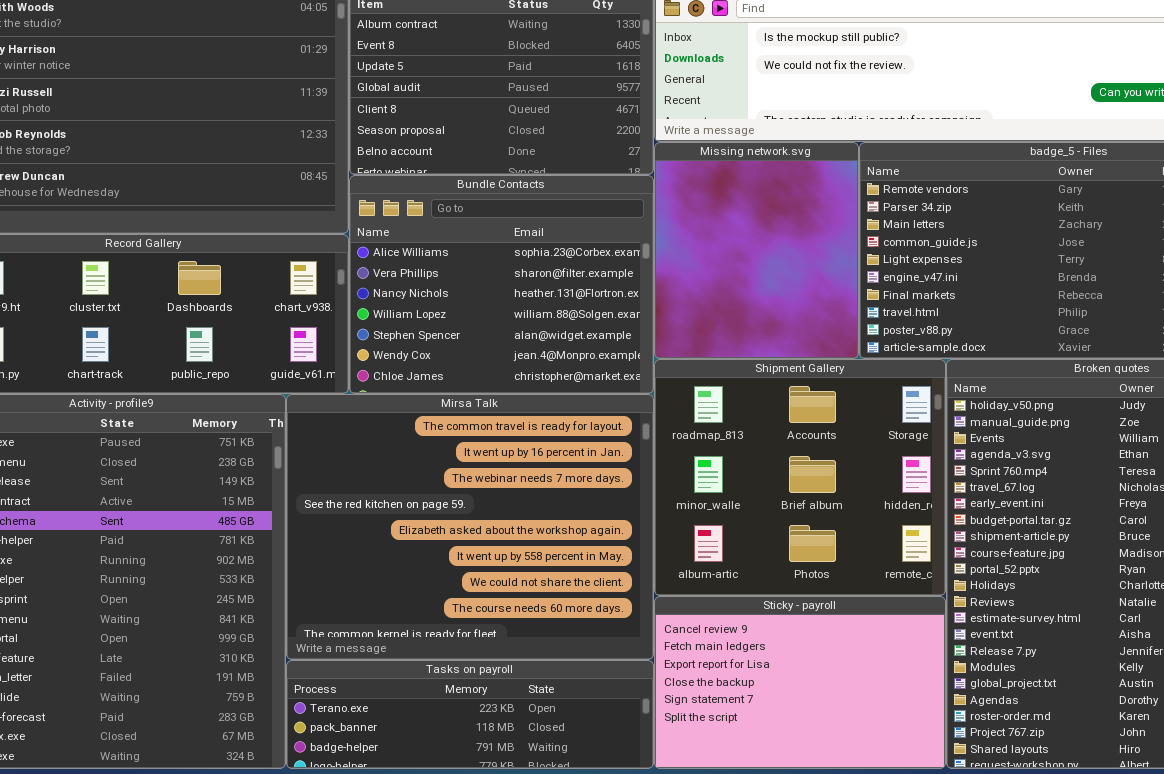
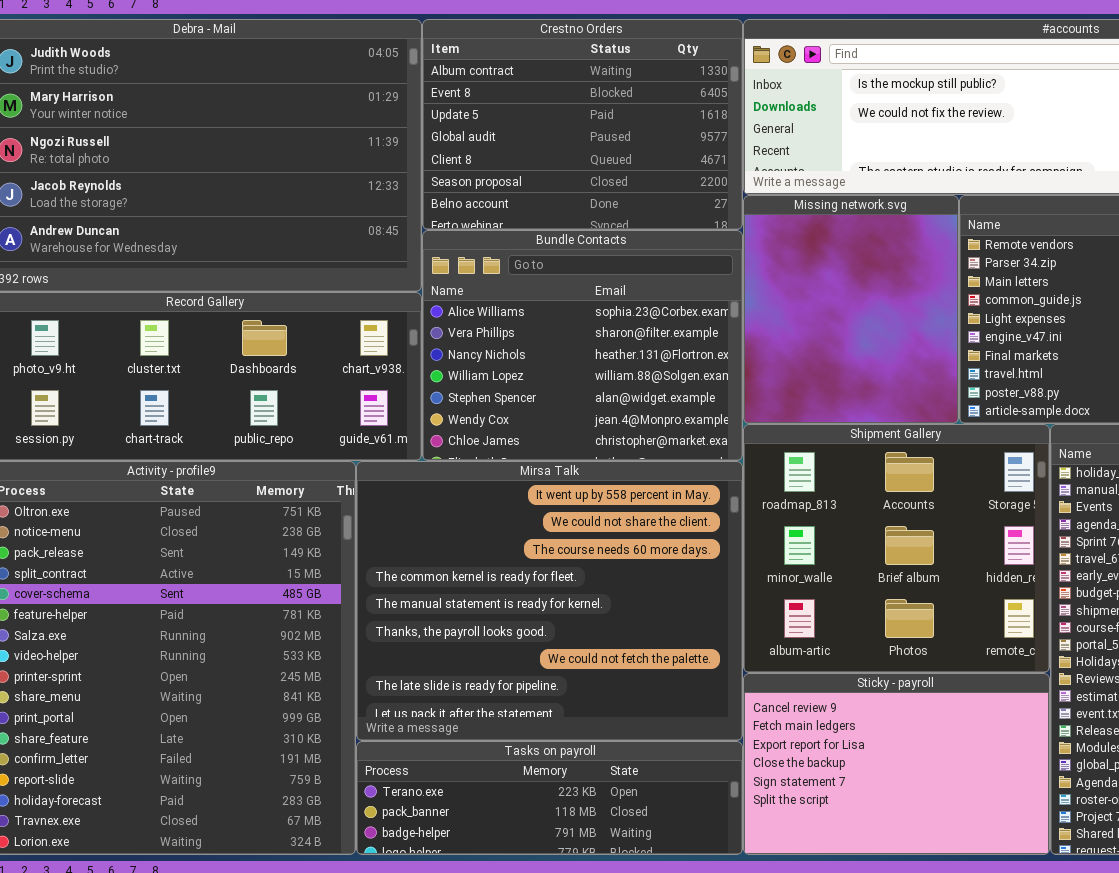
Mirsa Talk: [286,394,654,660] -> [356,461,743,741], scrolled down 5 rows

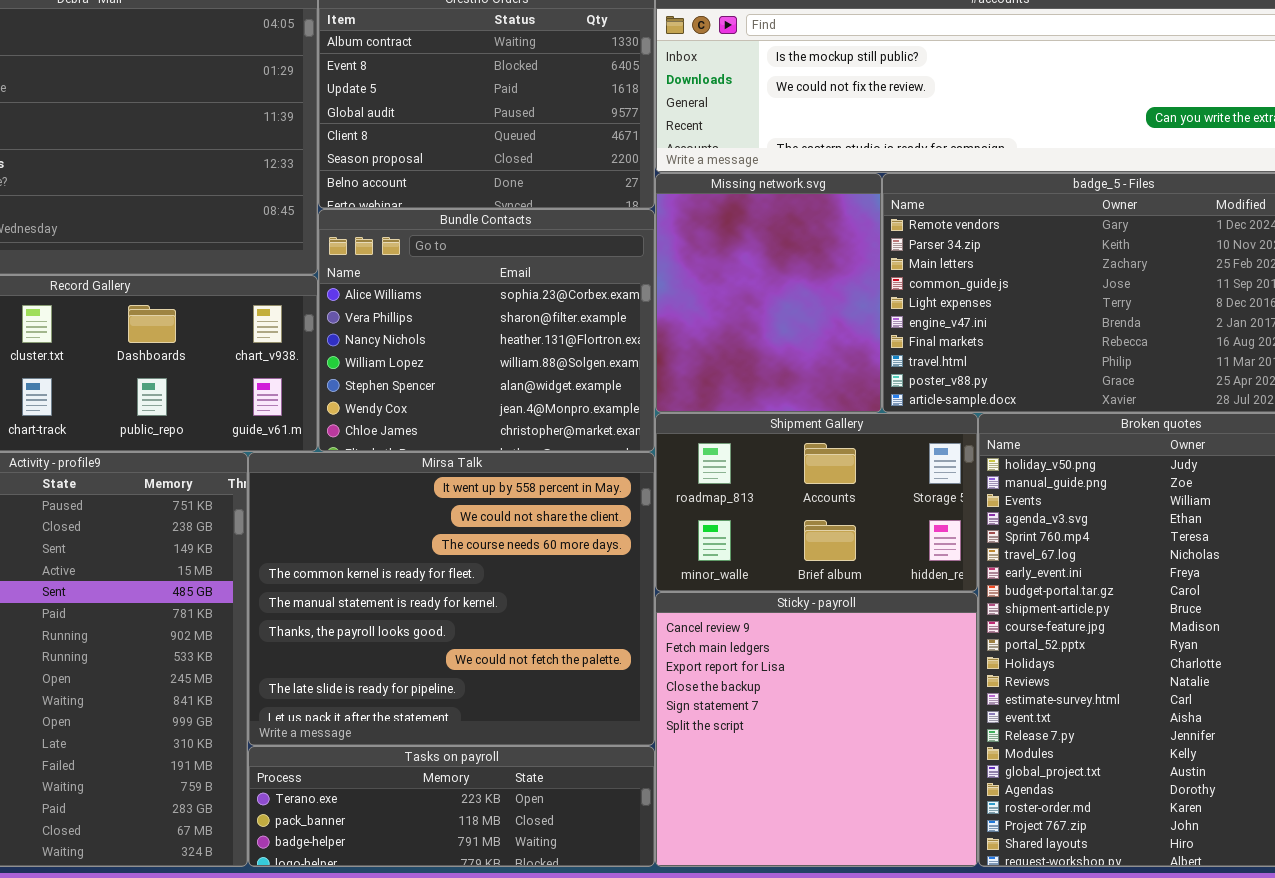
Shipment Gallery: [743,424,1050,673] -> [655,413,978,592], resized
Sticky - payroll: [743,673,1050,855] -> [655,592,978,867], resized

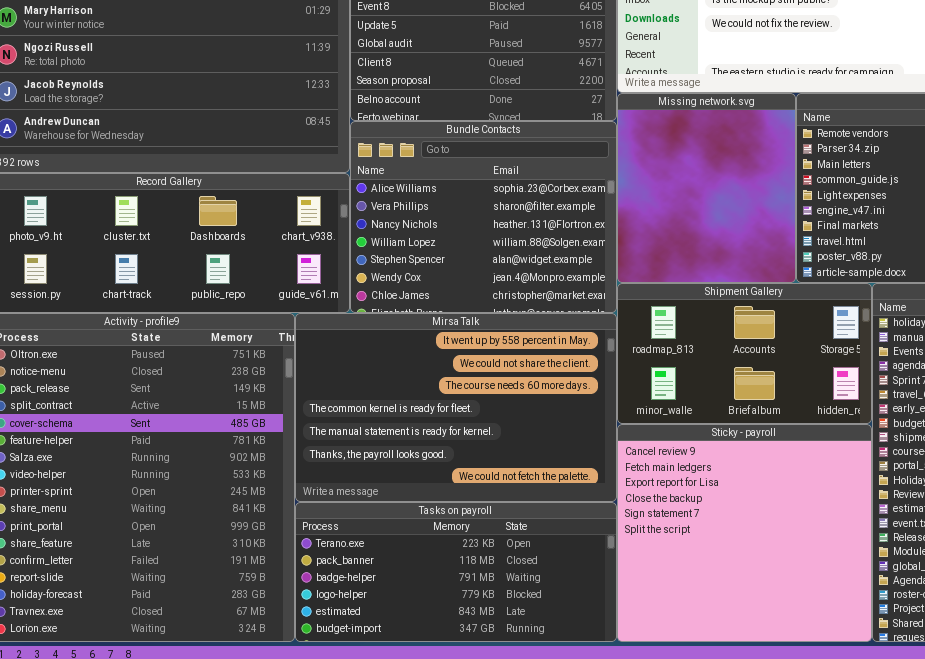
Mirsa Talk: [248,452,655,746] -> [295,313,617,502], resized
Tasks on payroll: [248,746,655,867] -> [295,502,617,642], resized

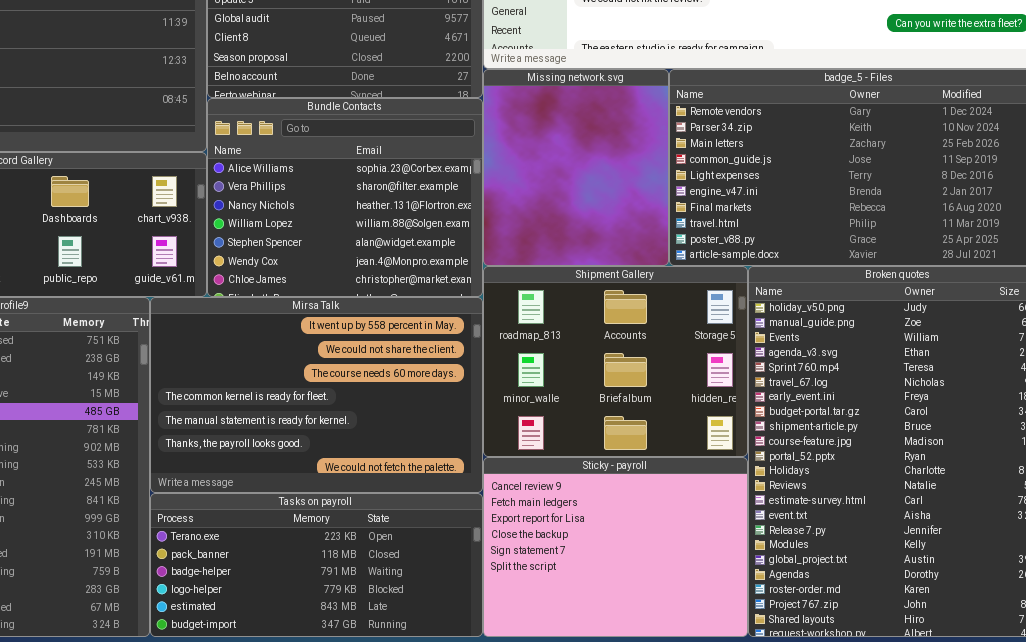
Shipment Gallery: [617,283,872,424] -> [483,266,748,457], resized
Sticky - payroll: [617,424,872,642] -> [483,457,748,637], resized

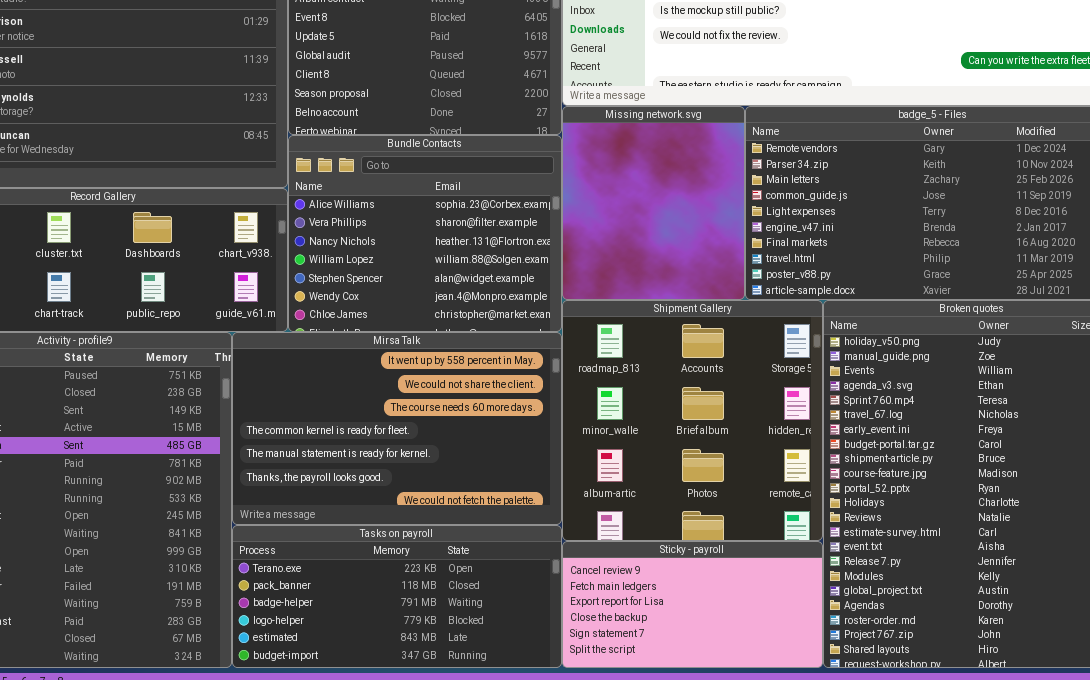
Shipment Gallery: [483,266,748,457] -> [562,300,823,541], resized
Sticky - payroll: [483,457,748,637] -> [562,541,823,668], resized

